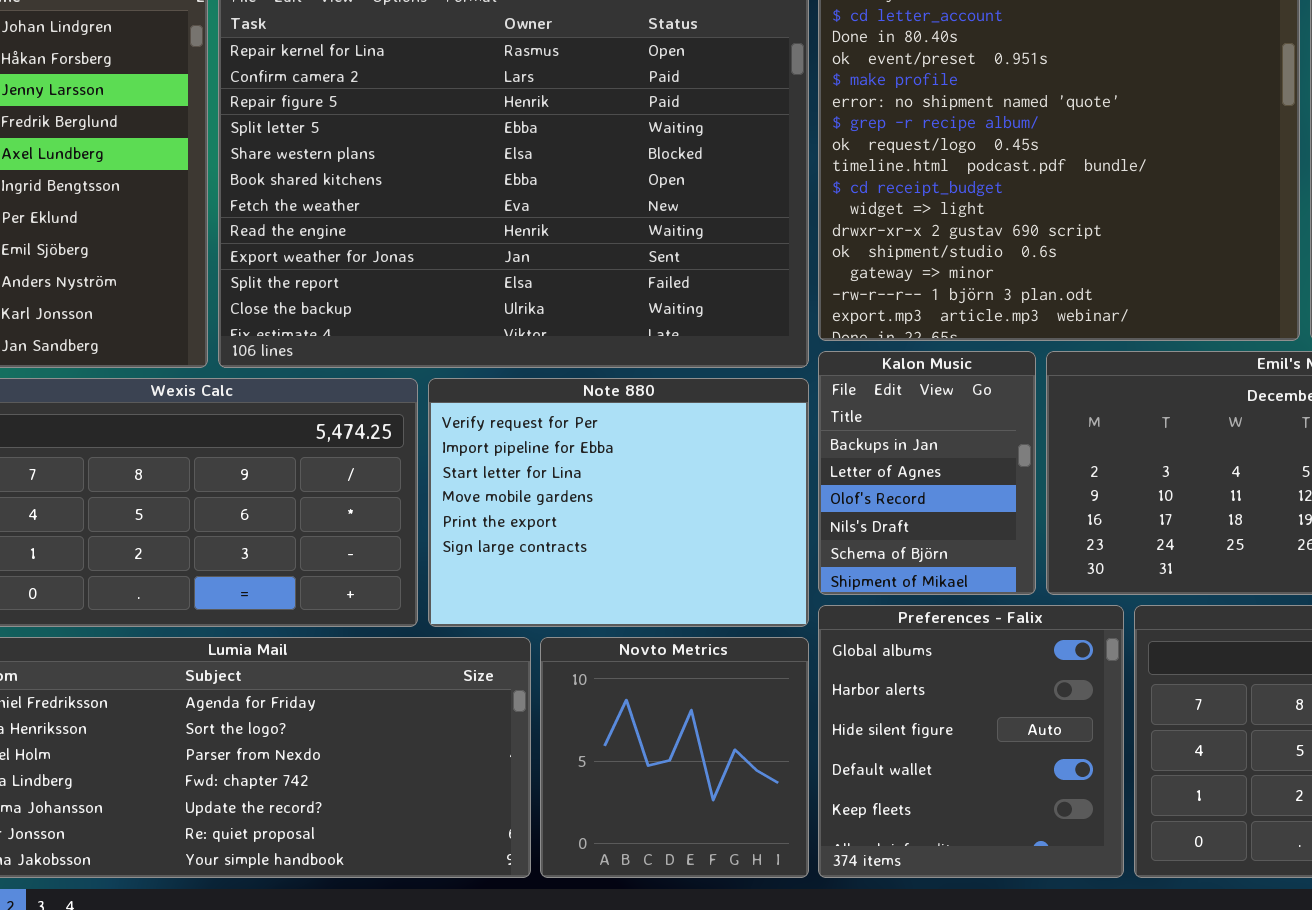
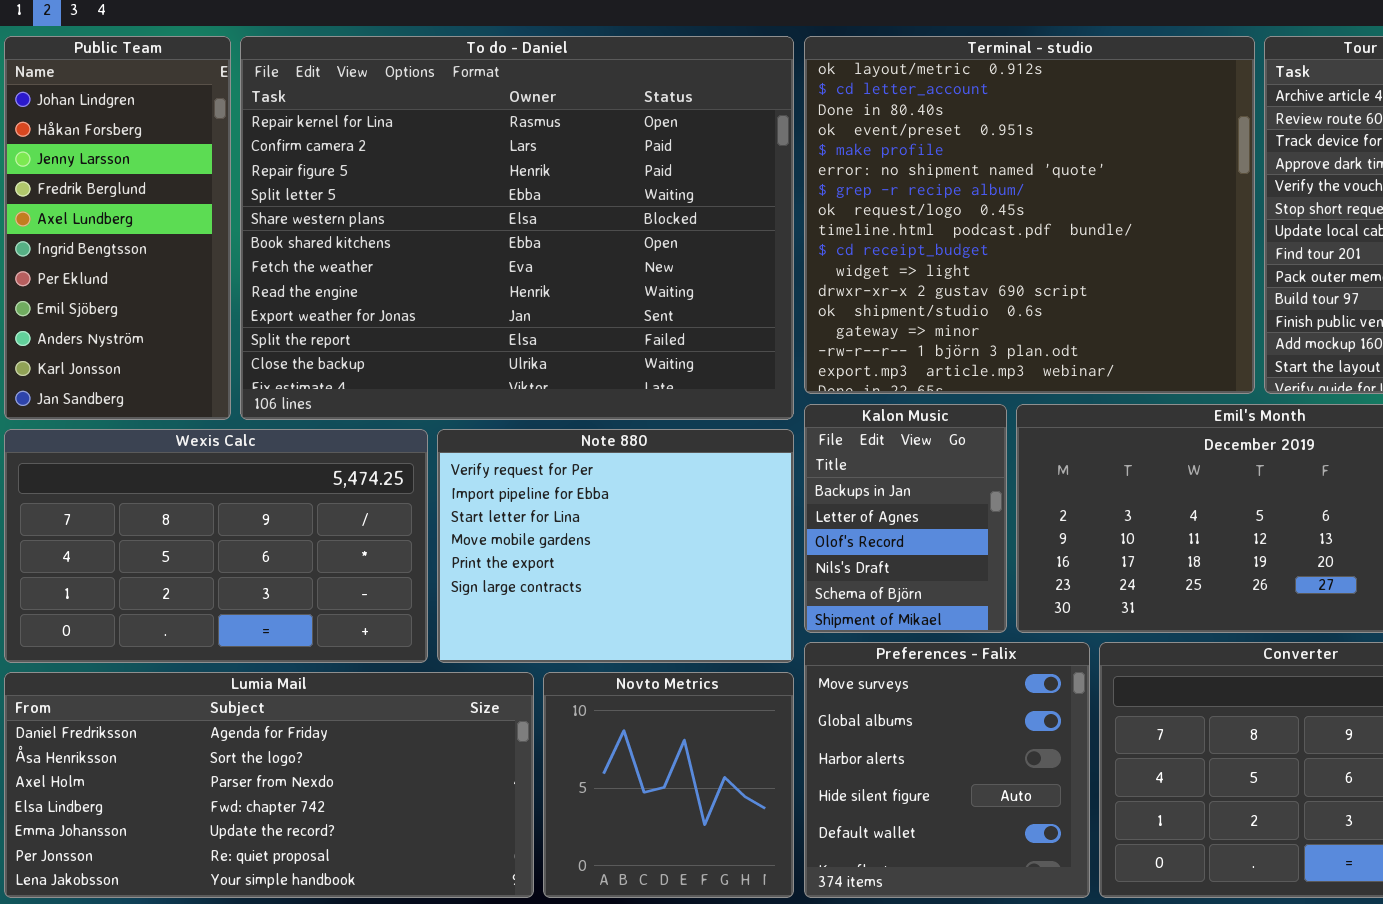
Preferences - Falix: [818,605,1124,878] -> [804,642,1090,898], scrolled up 1 row

